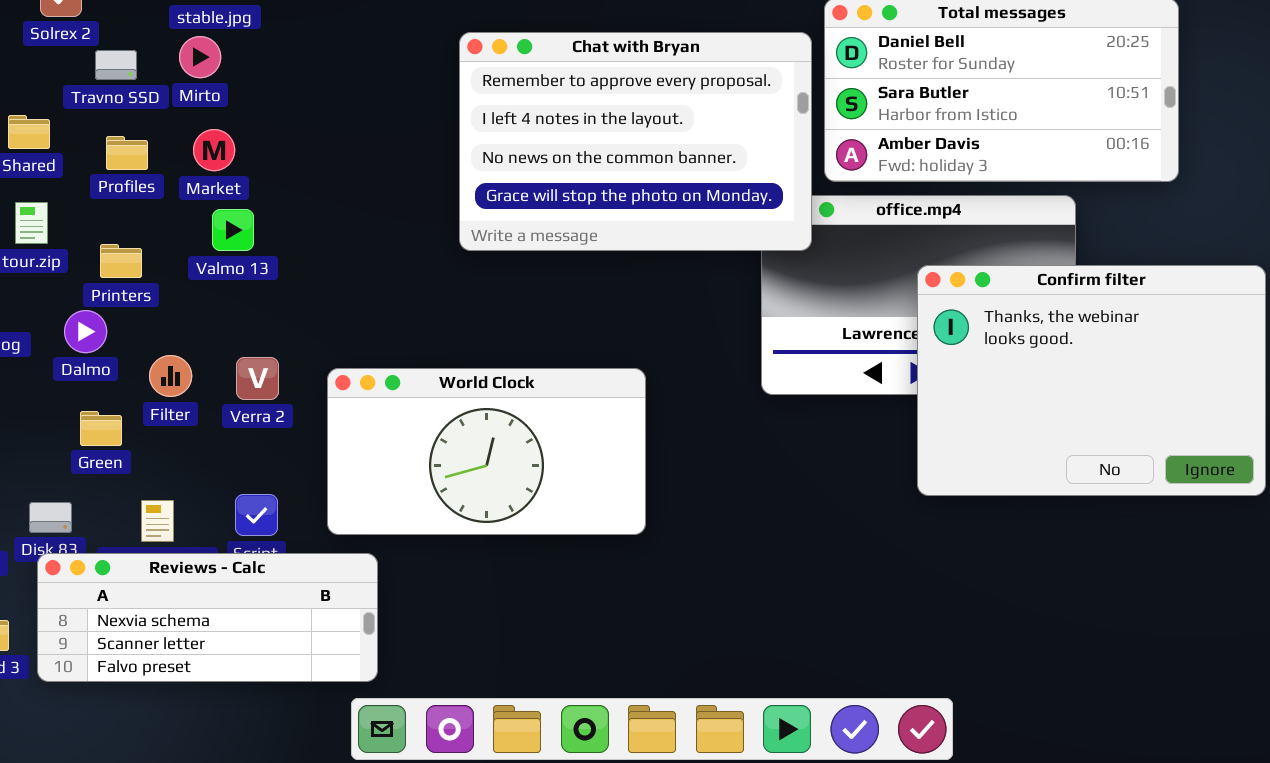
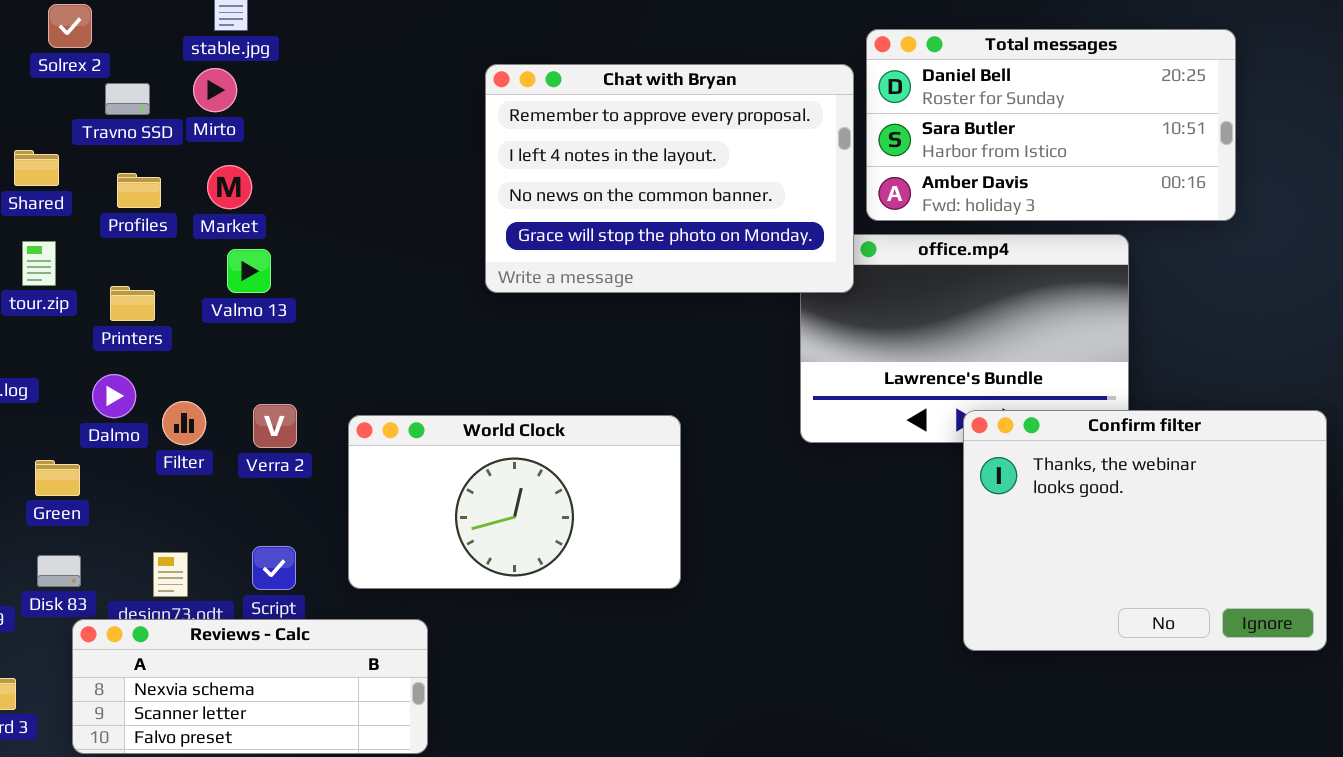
Confirm filter: [917,265,1266,496] -> [963,410,1327,651], moved
Dalmo: [64,310,107,353] -> [92,374,136,418], moved
Green: [80,411,122,446] -> [35,460,80,496], moved
Reviews - Calc: [37,553,378,682] -> [72,619,428,754], moved

